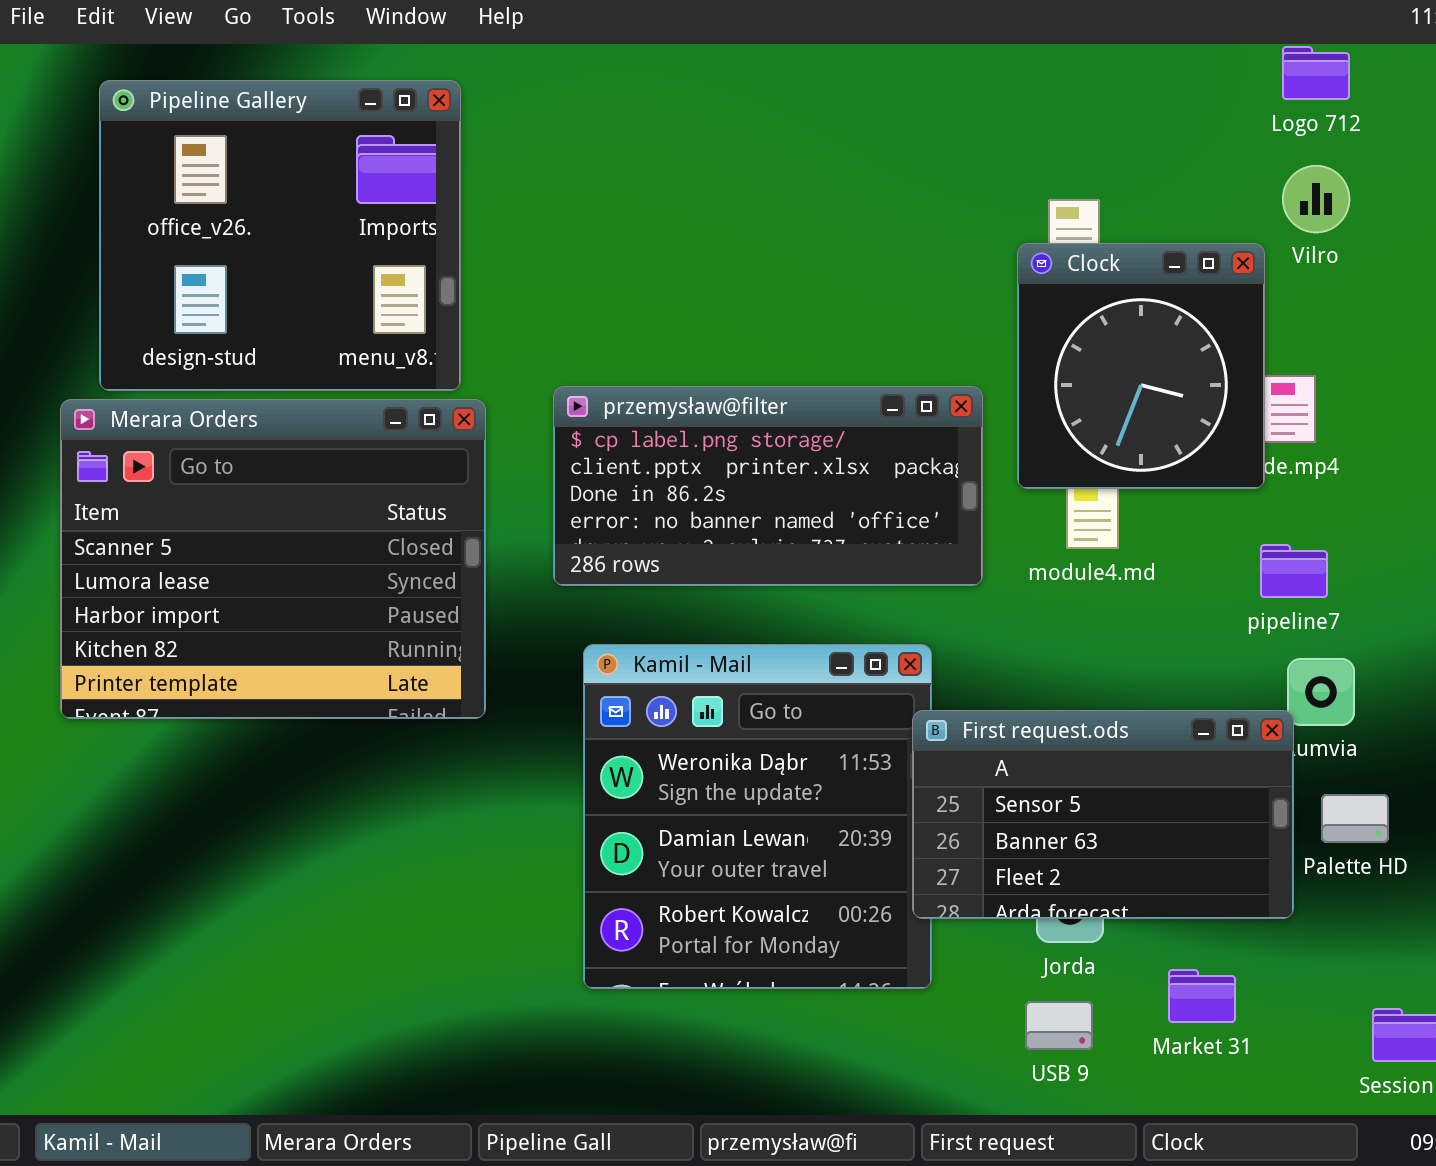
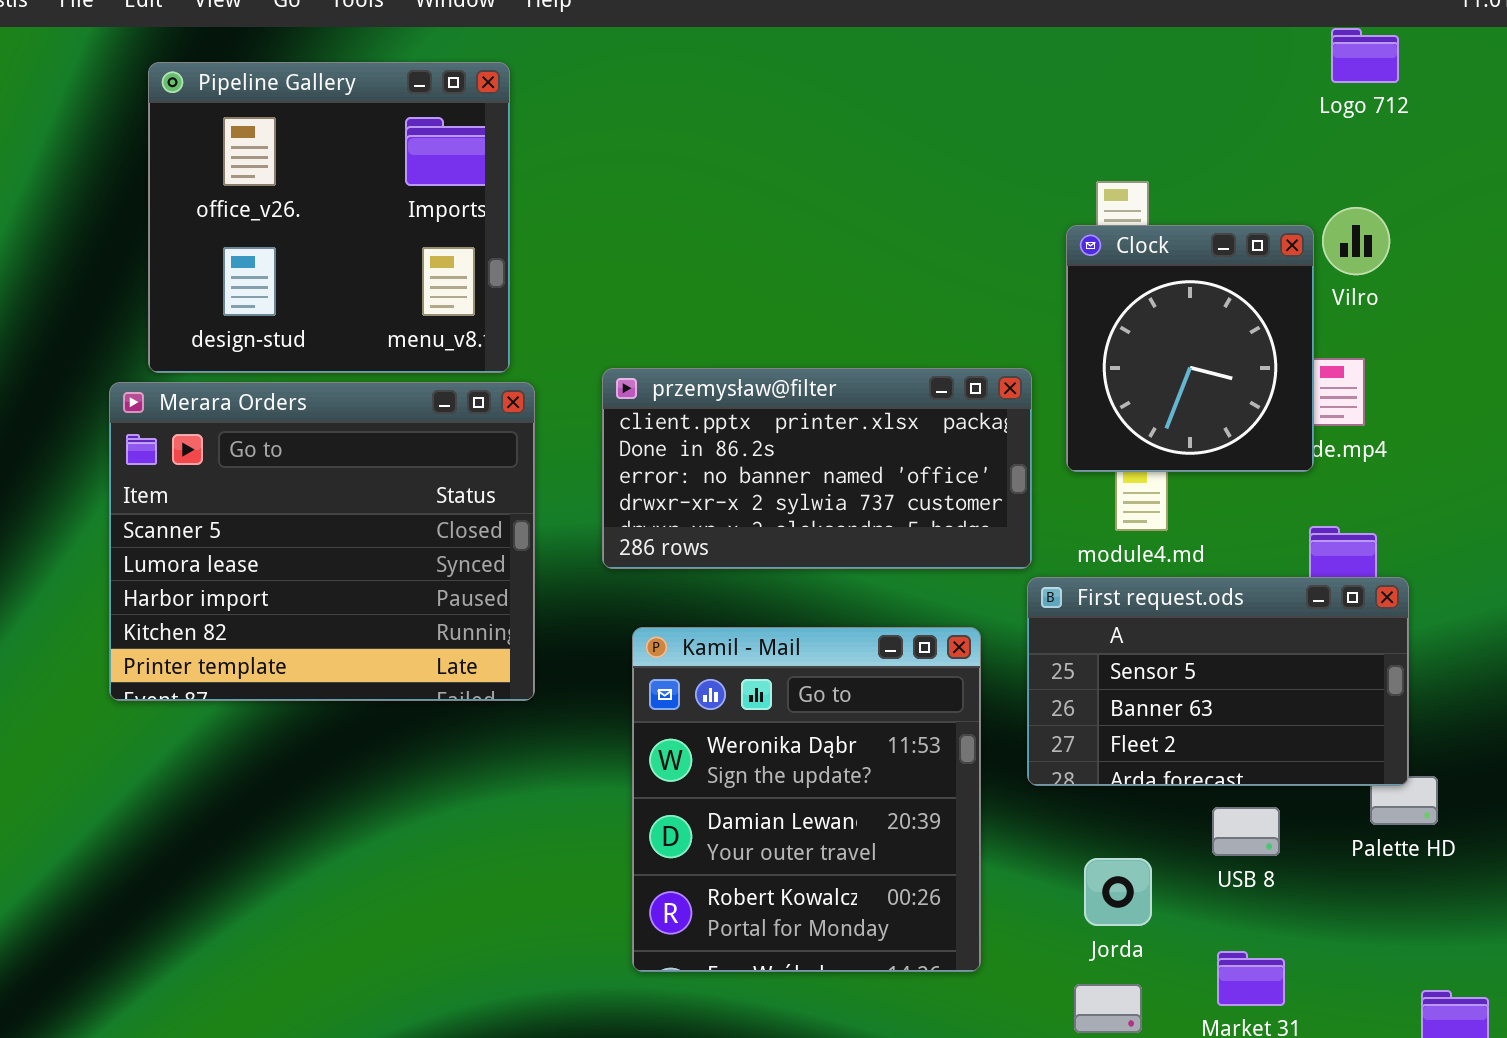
Vilro: [1282,165,1350,233] -> [1322,207,1390,275], moved
przemysław@filter: [553,386,983,586] -> [602,368,1032,569], scrolled down 1 row
First request.ods: [912,710,1294,919] -> [1027,577,1409,786], moved

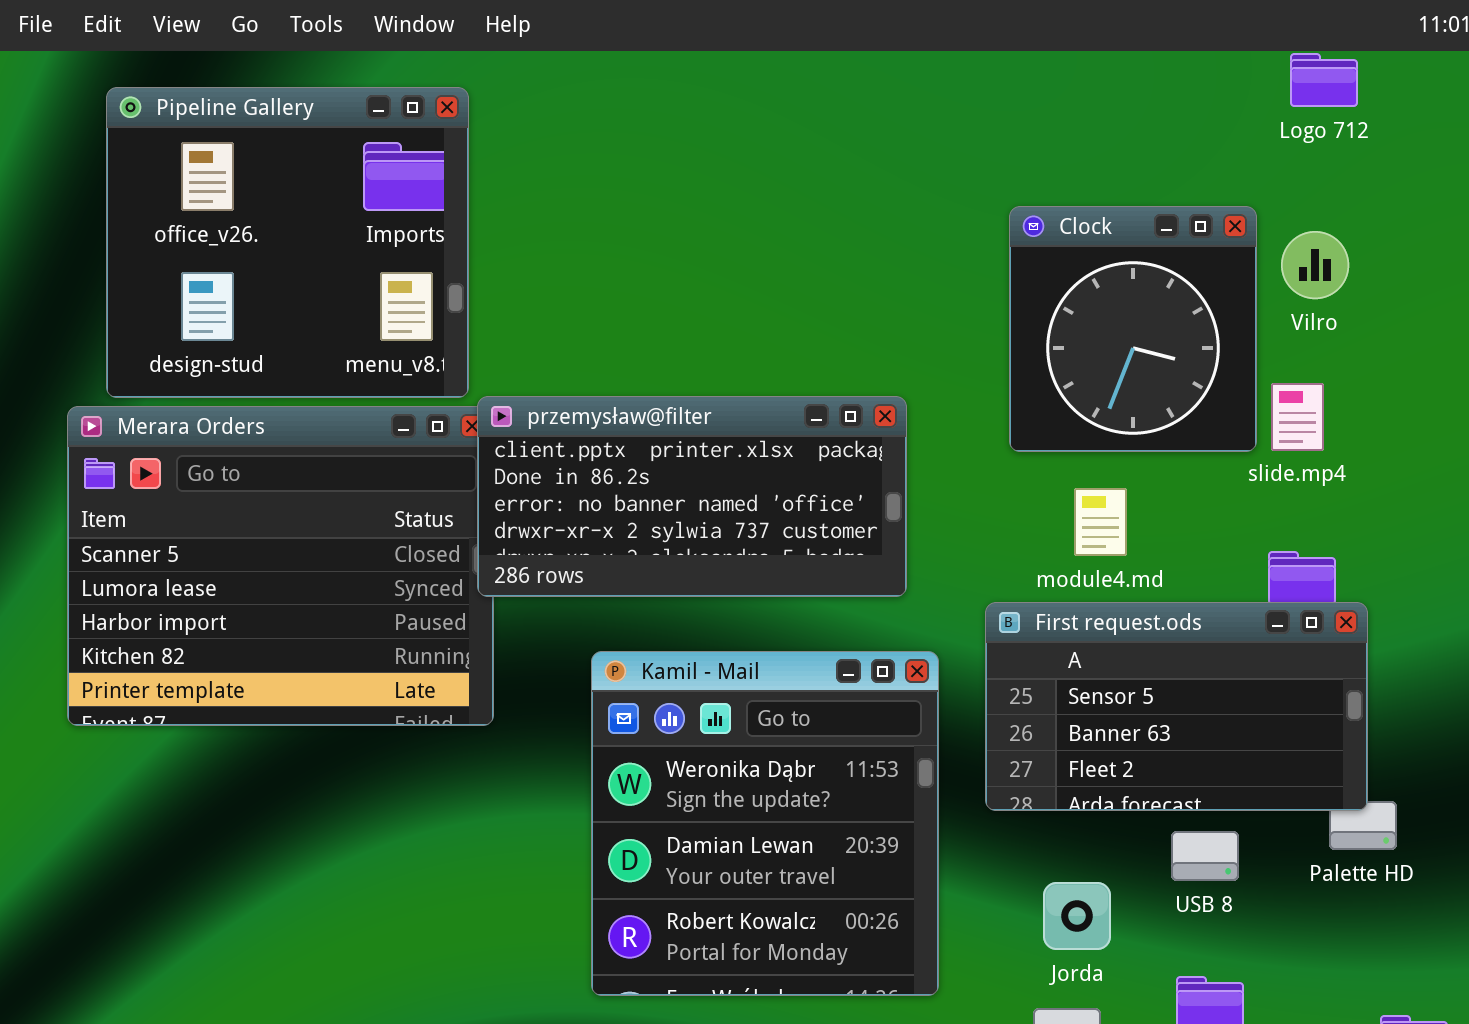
Clock: [1066,225,1314,472] -> [1009,206,1257,452], moved
przemysław@filter: [602,368,1032,569] -> [477,396,907,597], moved

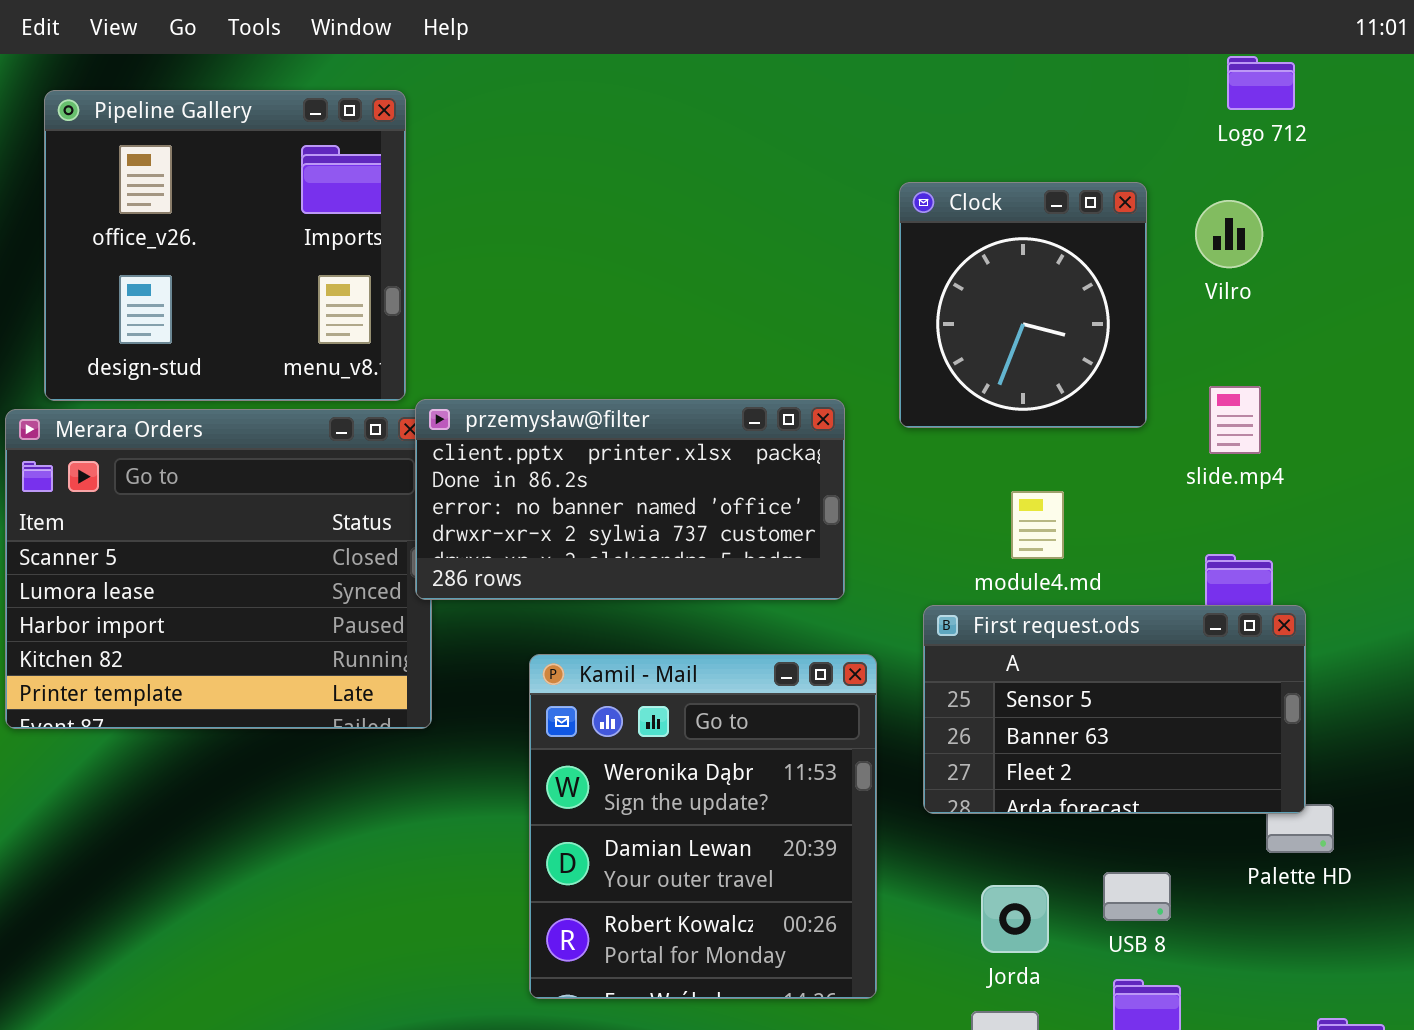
Clock: [1009,206,1257,452] -> [899,182,1147,428], moved
Vilro: [1281,231,1349,299] -> [1195,200,1263,268], moved
USB 8: [1171,831,1239,881] -> [1103,872,1171,921], moved

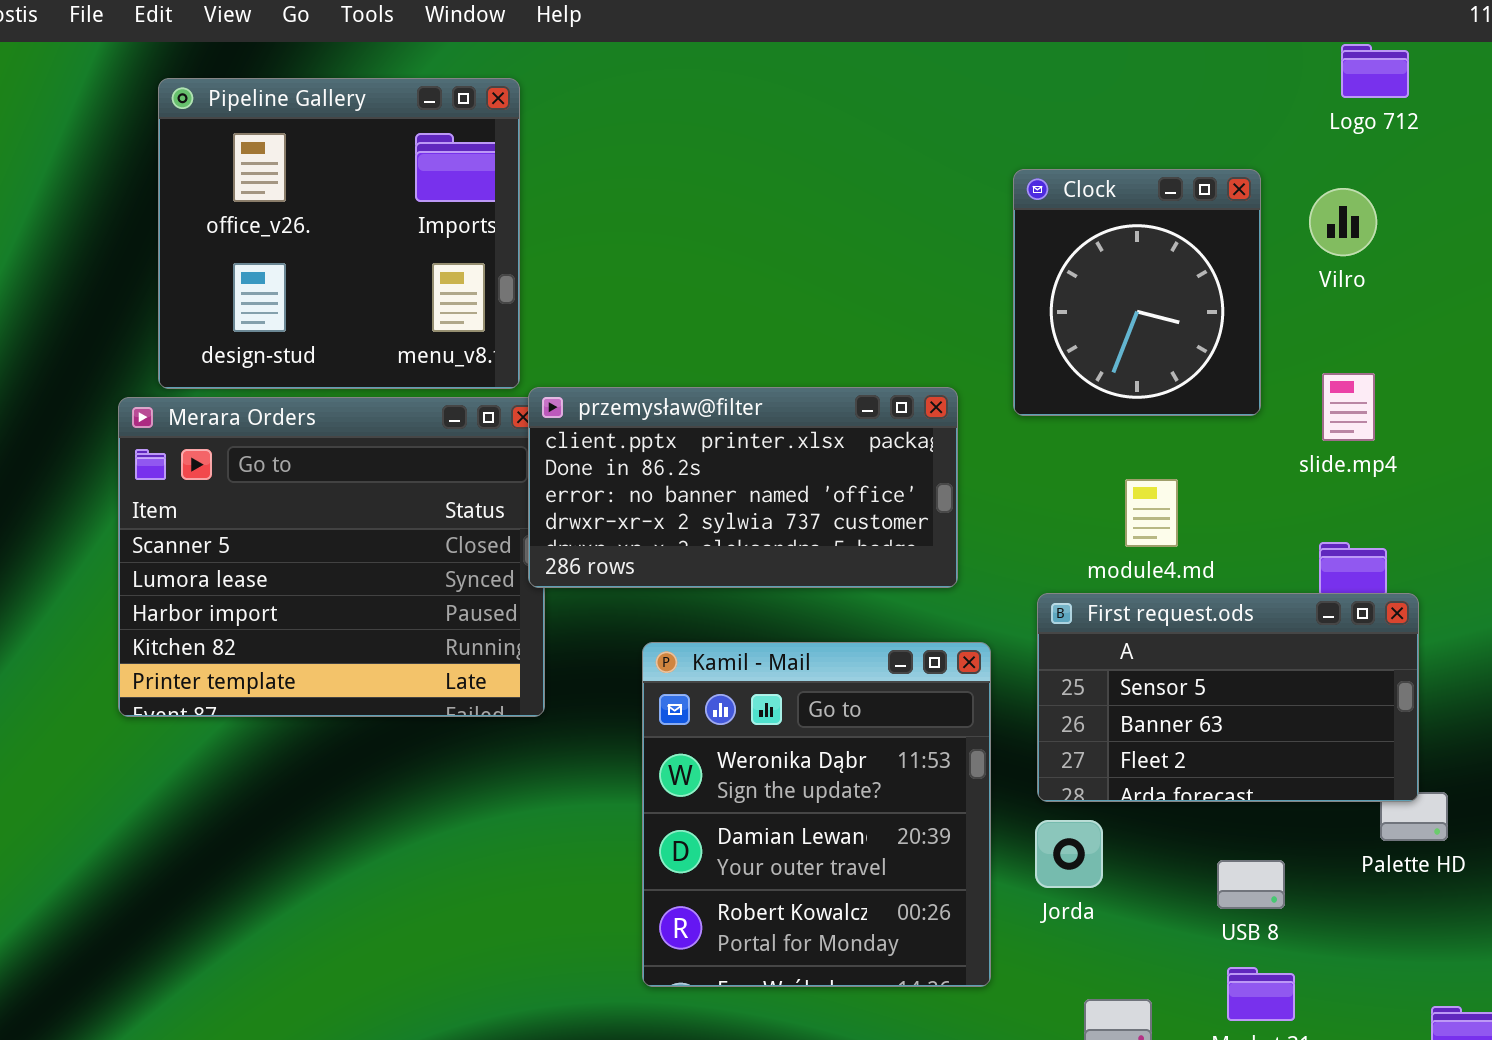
Jorda: [981,885,1049,953] -> [1035,820,1103,888], moved

